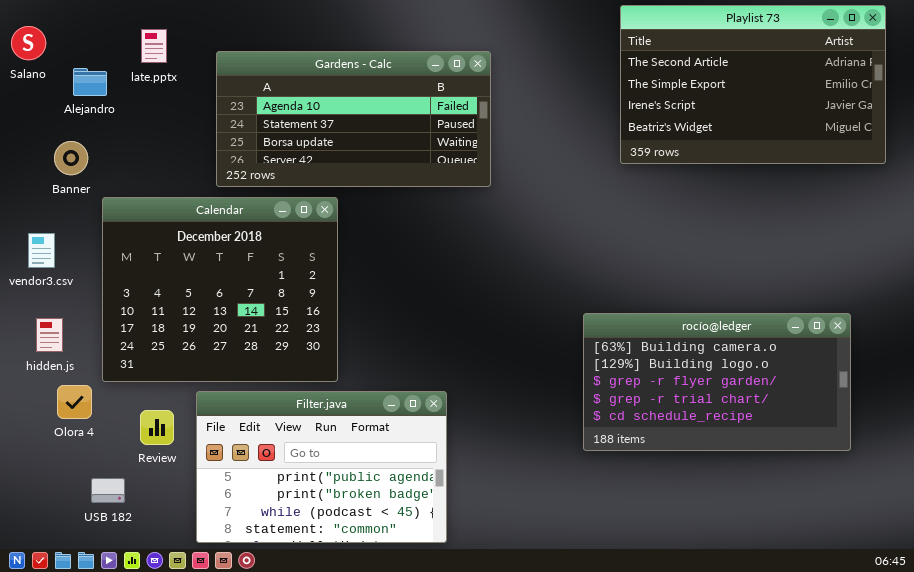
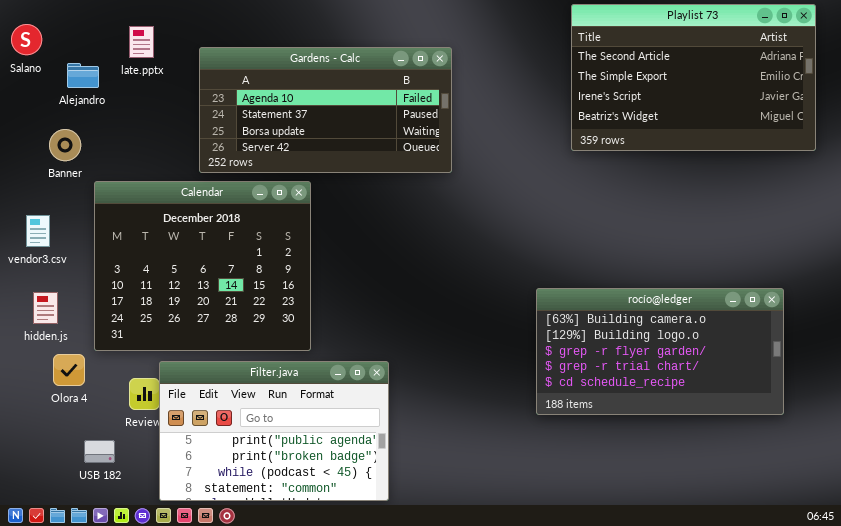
Filter.java: [196,391,447,543] -> [159,361,389,501], moved

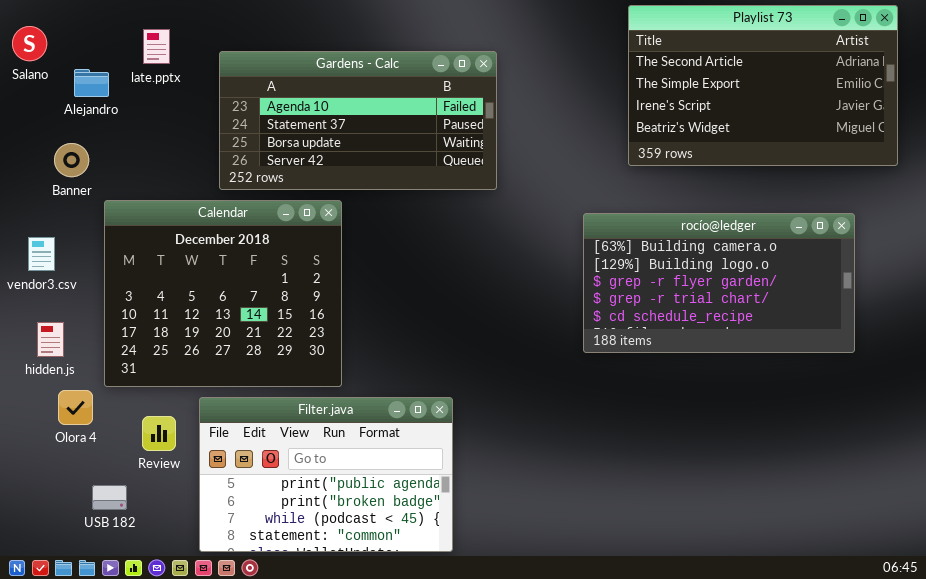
rocío@ledger: [536,288,784,415] -> [583,213,855,353], moved
Filter.java: [159,361,389,501] -> [199,397,453,552], moved

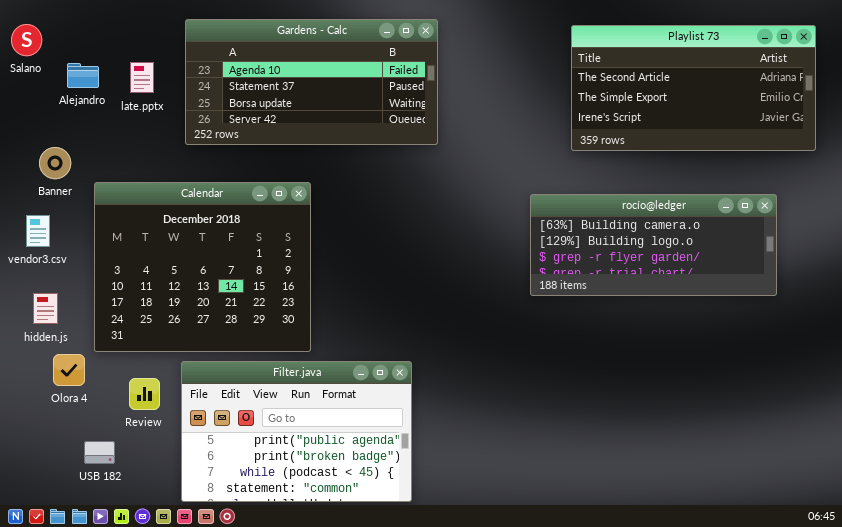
Playlist 73: [628,5,898,166] -> [571,25,816,151], resized
late.pptx: [143,29,170,64] -> [130,62,154,93], moved
Gardens - Calc: [219,51,497,190] -> [185,19,438,145], moved
Banner: [54,143,89,177] -> [39,147,71,179], moved
rocío@ledger: [583,213,855,353] -> [530,194,777,296], resized

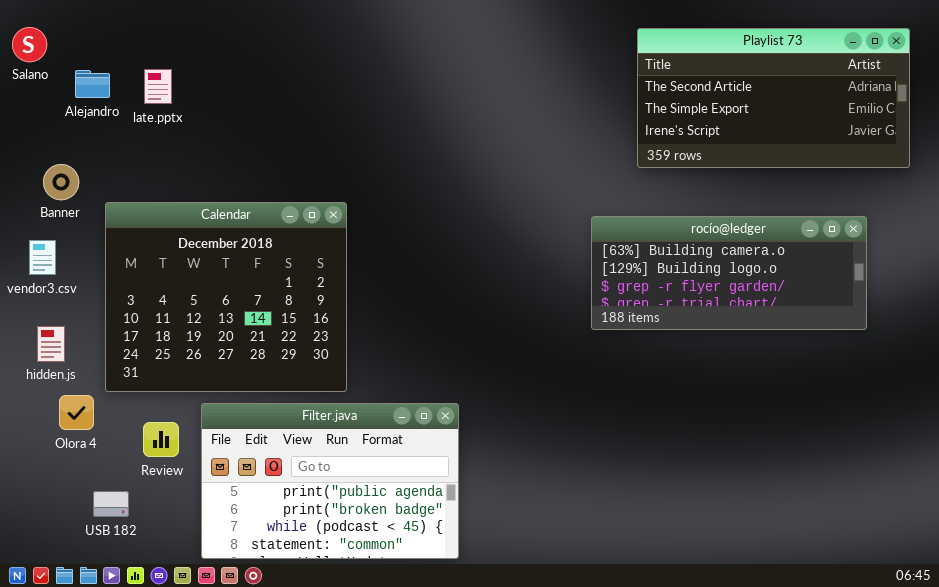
Gardens - Calc: [185,19,438,145] -> none, closed

